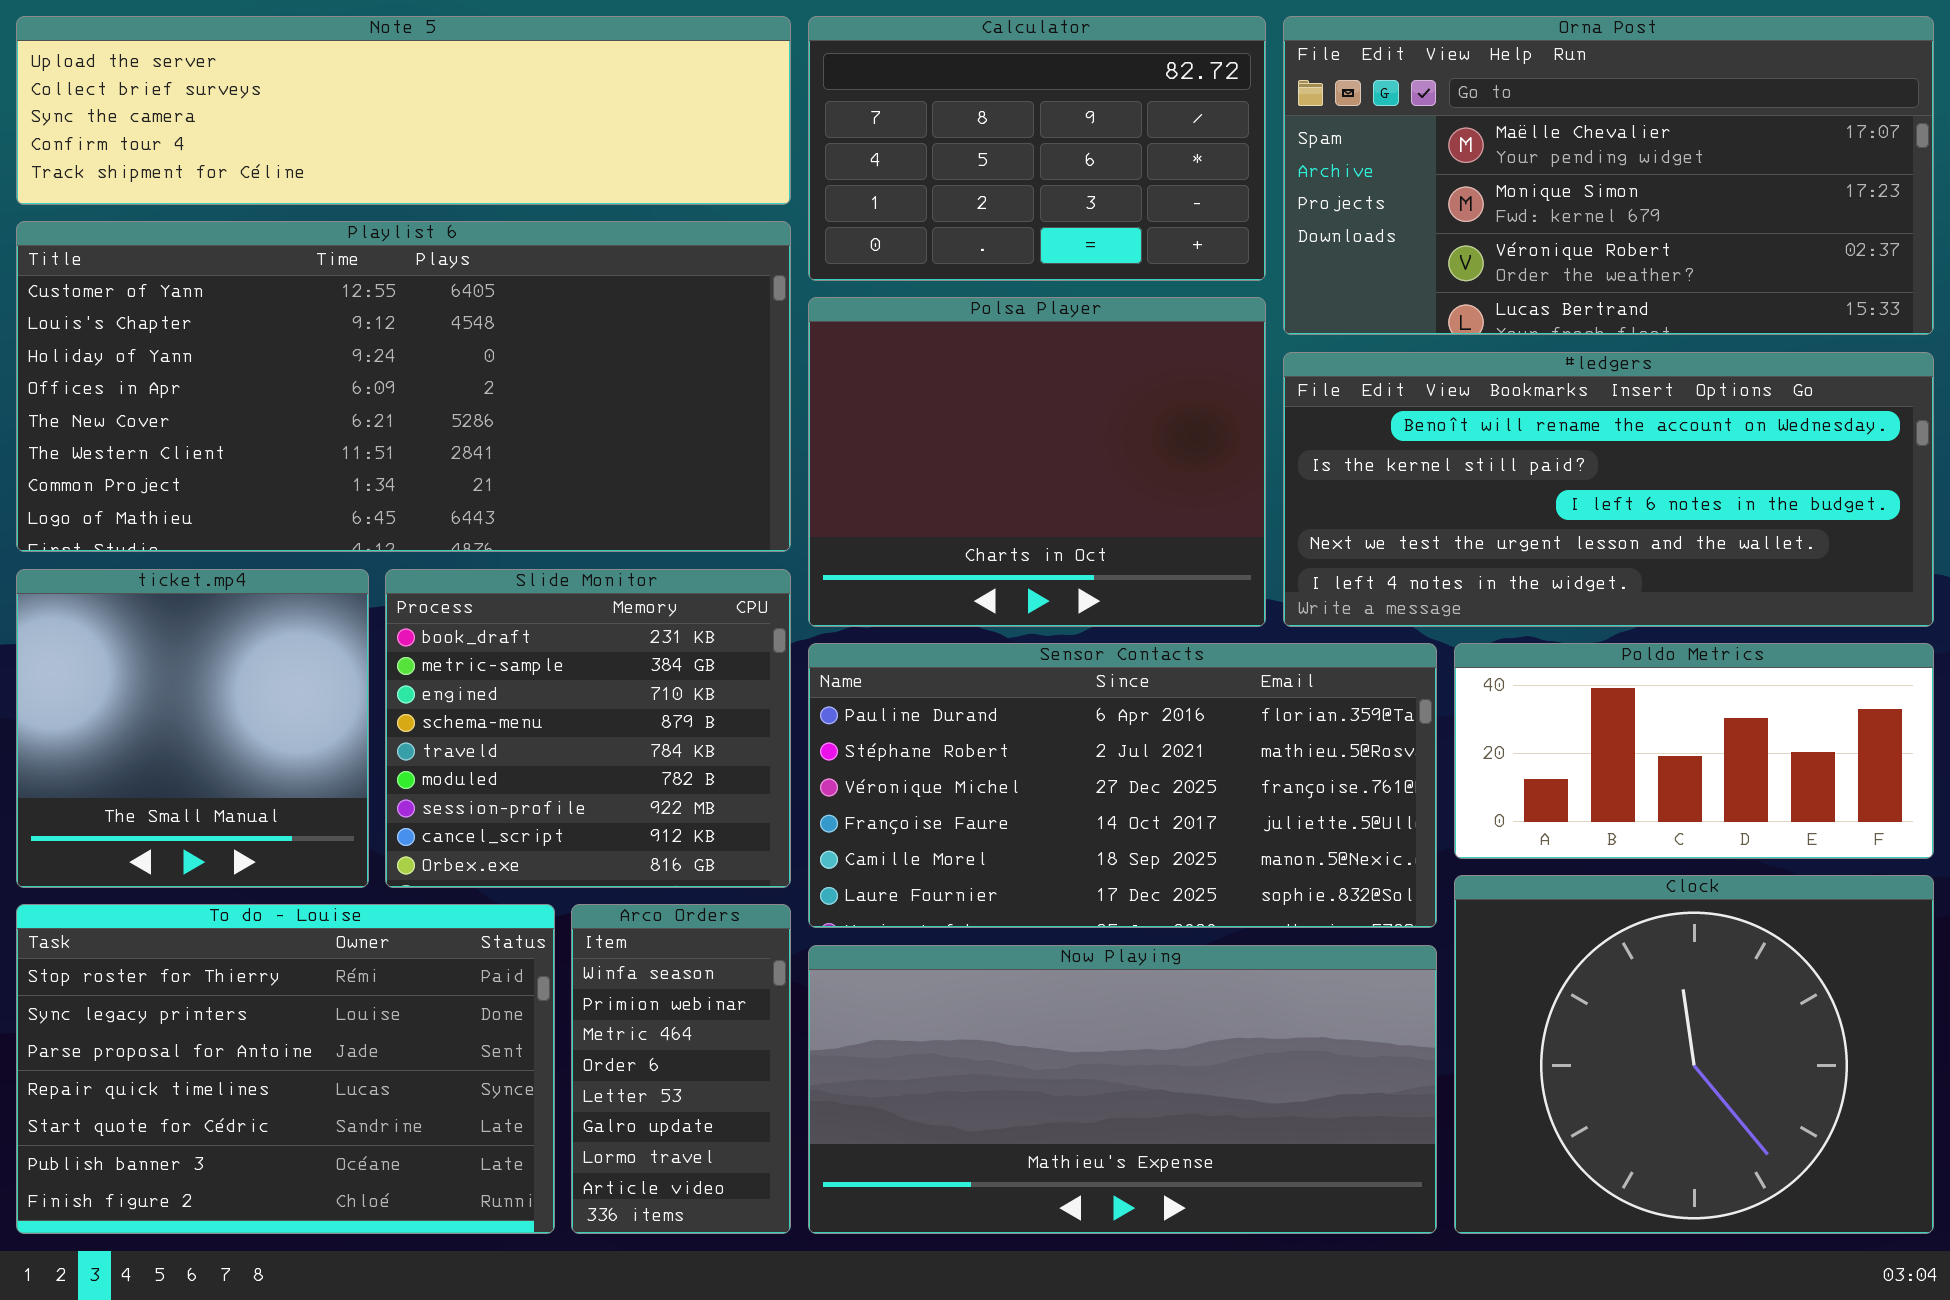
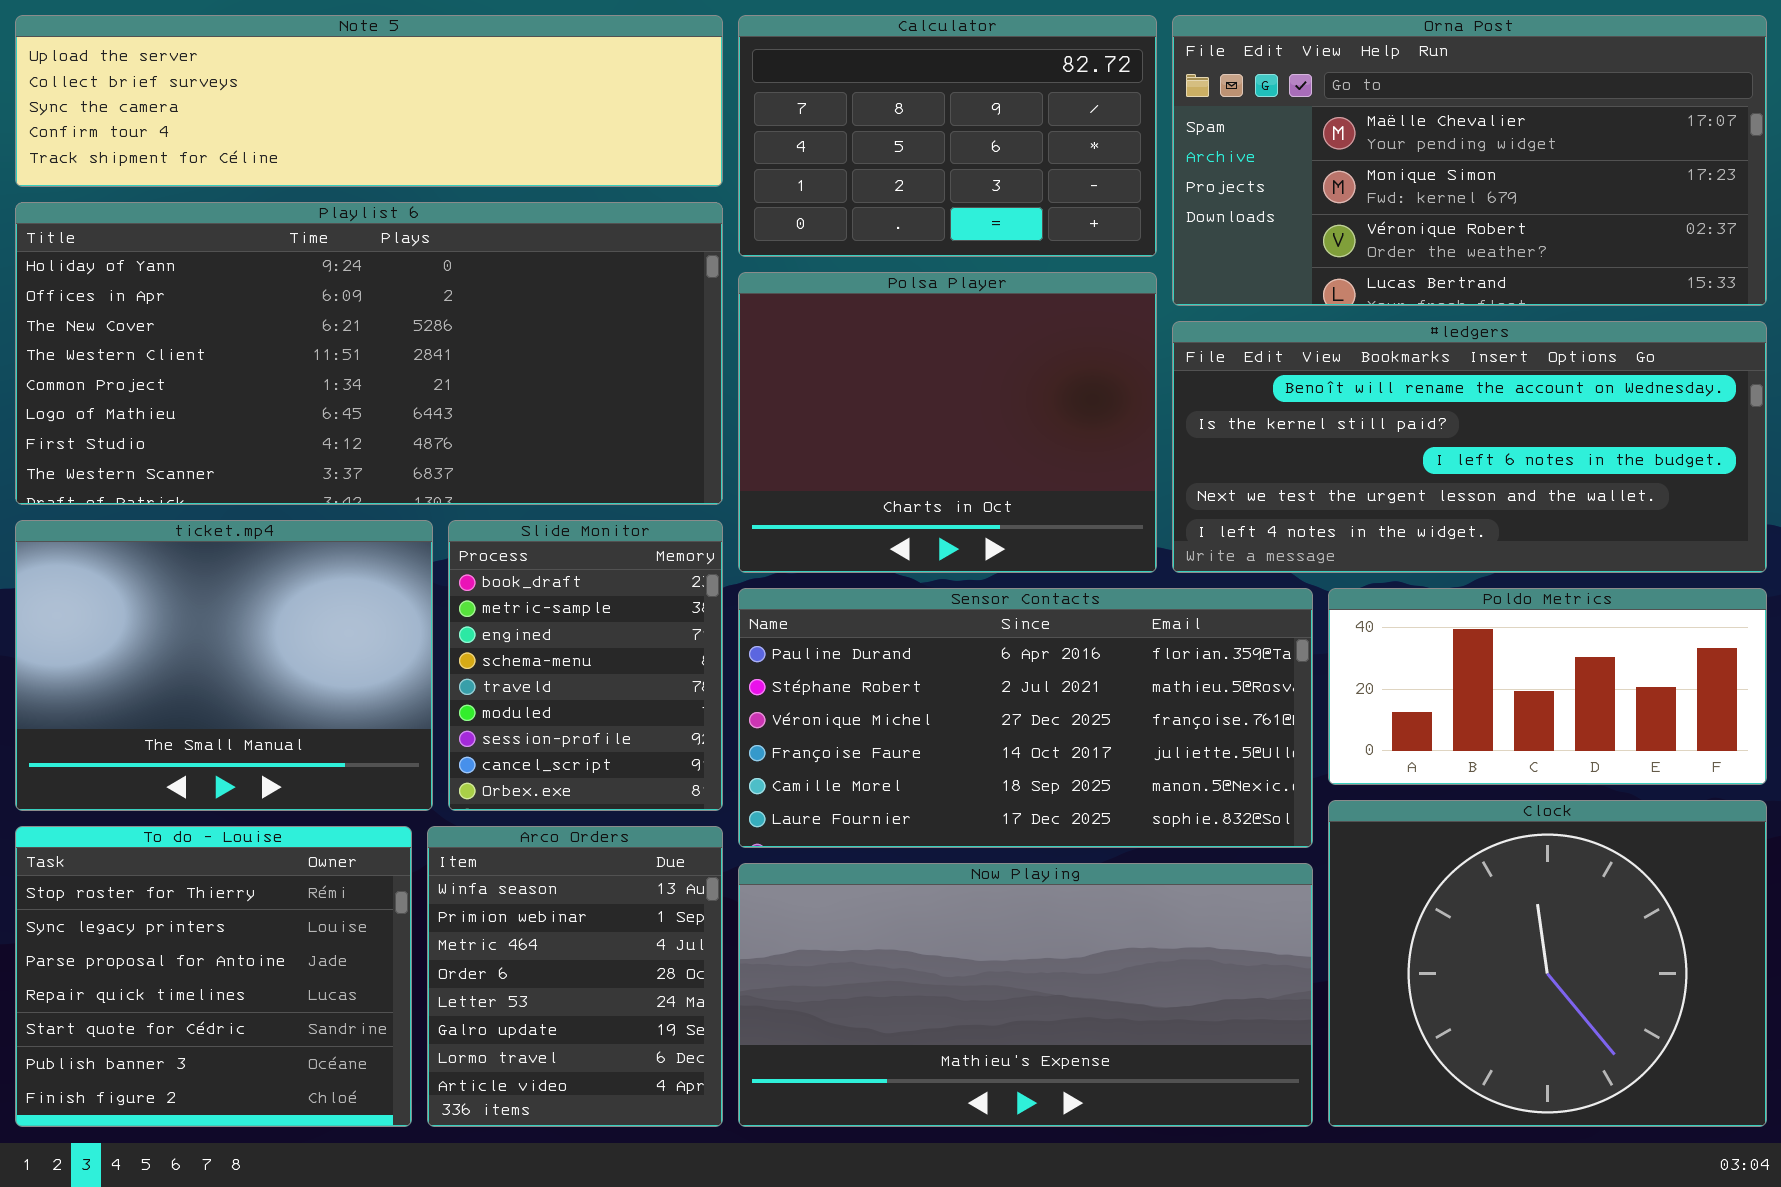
Playlist 6: [16,221,791,552] -> [15,202,723,505], scrolled down 2 rows
ticket.mp4: [16,569,369,888] -> [15,520,433,811], resized
Slide Monitor: [385,569,791,888] -> [448,520,723,811], resized
To do - Louise: [16,904,555,1234] -> [15,826,412,1127], resized
Arco Orders: [571,904,791,1234] -> [427,826,723,1127], resized

